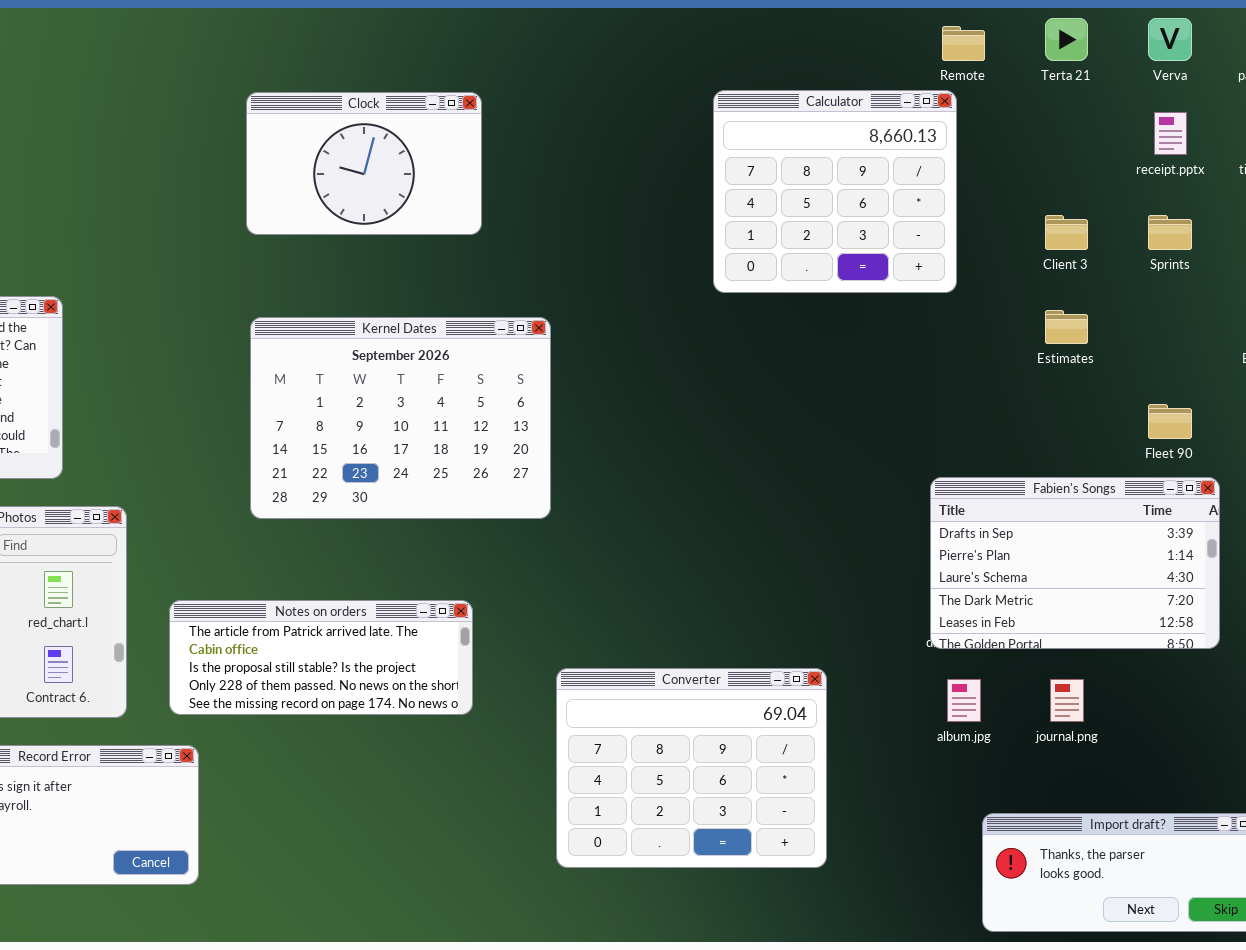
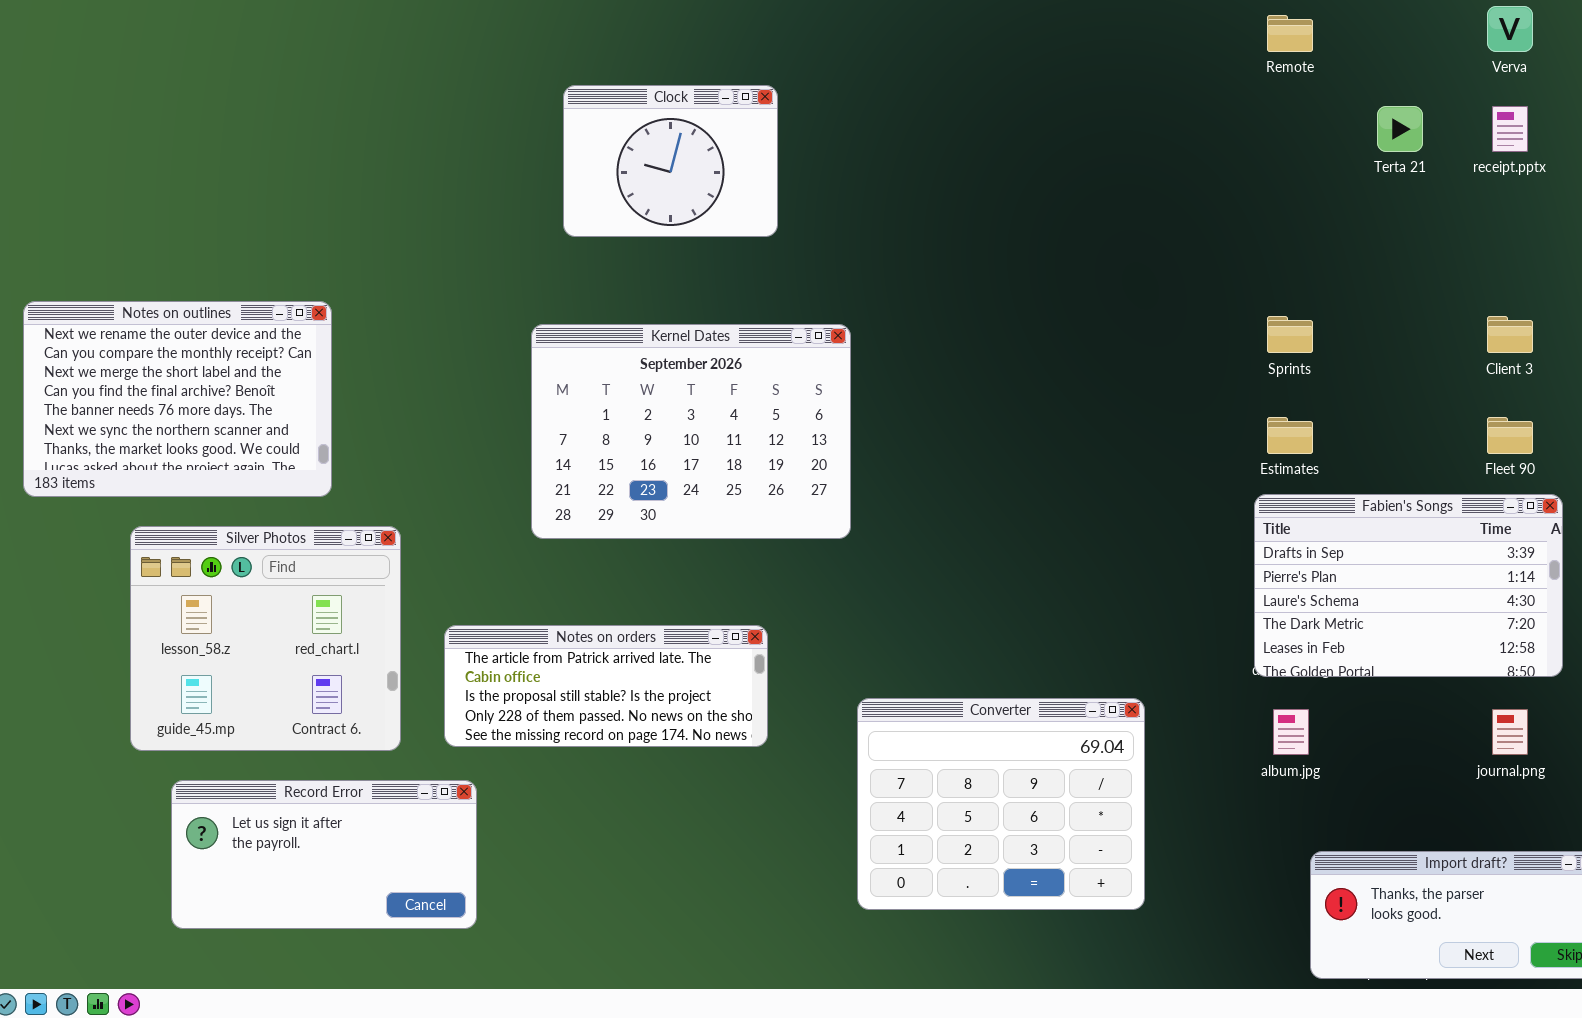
Terta 21: [1045,18,1088,61] -> [1377,106,1423,152], moved
Calculator: [713,90,957,293] -> none, closed
Clock: [246,92,482,235] -> [563,85,778,237], resized
Client 3: [1045,215,1088,250] -> [1487,316,1533,353], moved
Sprints: [1148,215,1192,250] -> [1267,316,1313,353], moved
Estimates: [1045,310,1088,344] -> [1267,417,1313,454], moved
journal.png: [1050,679,1084,722] -> [1492,709,1528,755], moved

